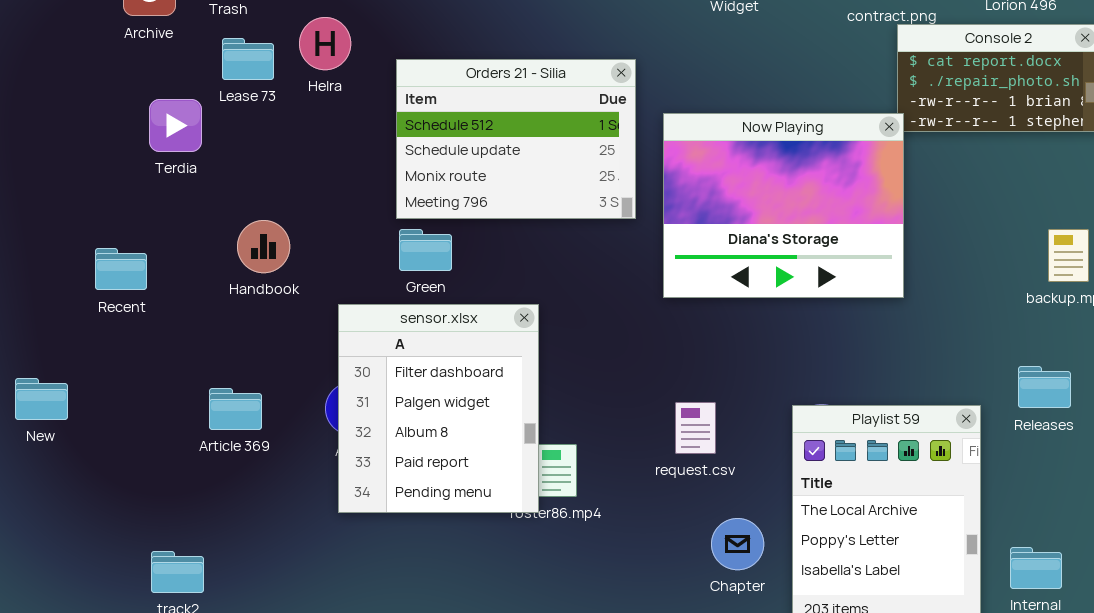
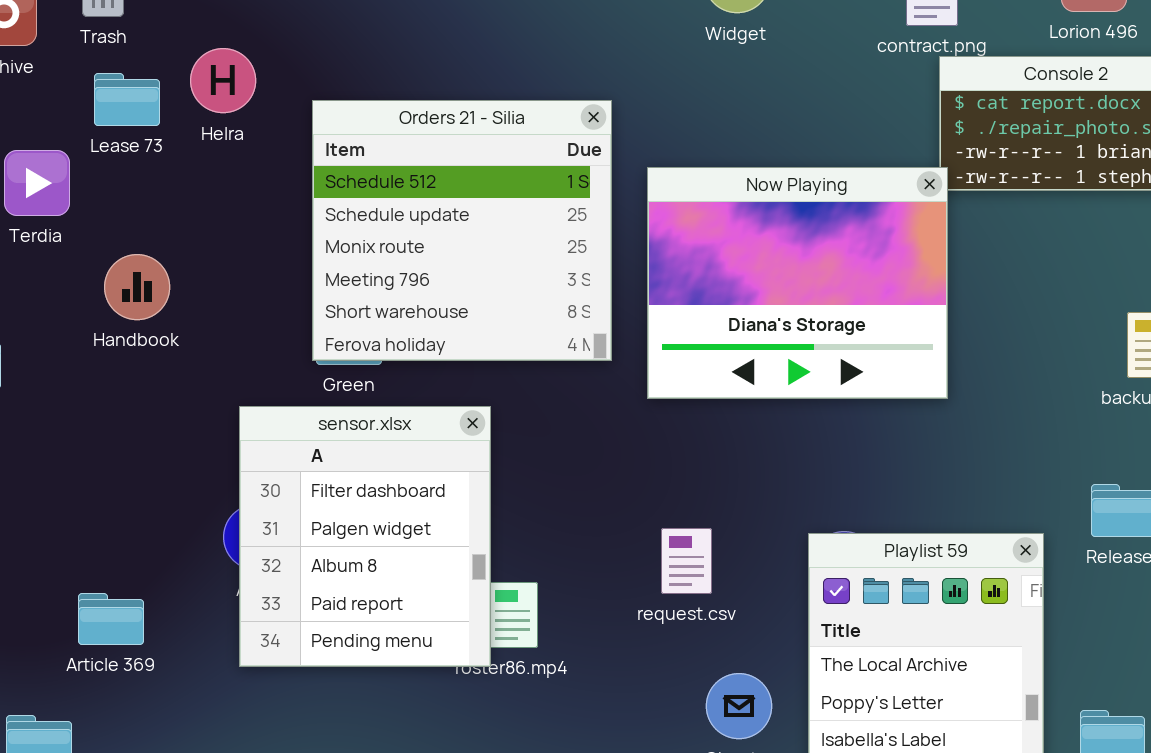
Orders 21 - Silia: [396,59,636,219] -> [312,100,612,361], resized
Handbook: [237,220,290,273] -> [104,254,170,320], moved
Article 369: [209,388,262,430] -> [78,593,144,645], moved

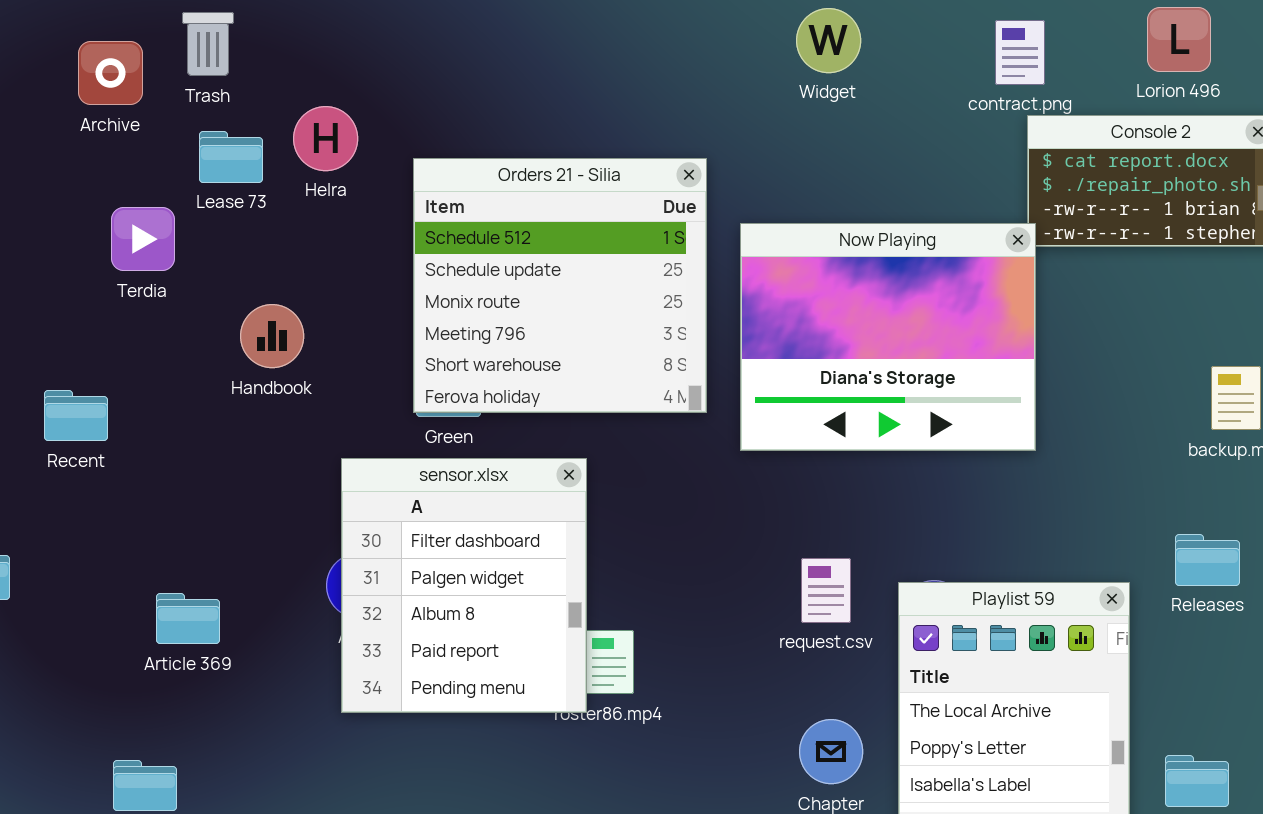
Handbook: [104,254,170,320] -> [240,304,304,368], moved
request.csv: [661,528,712,594] -> [801,558,851,623], moved
Article 369: [78,593,144,645] -> [156,593,220,644], moved

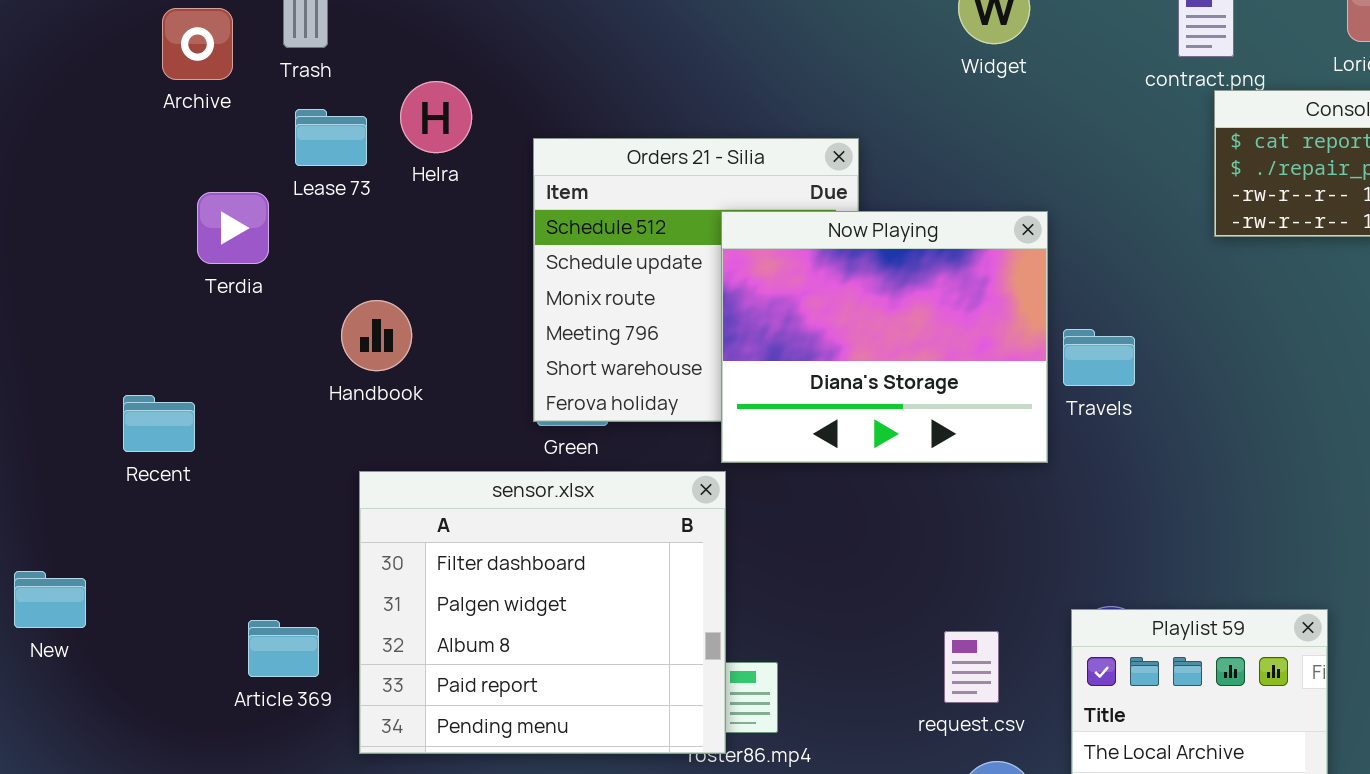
Now Playing: [740,223,1036,451] -> [721,211,1048,463], moved
sensor.xlsx: [341,458,587,713] -> [359,471,726,754], resized
request.csv: [801,558,851,623] -> [944,631,999,703], moved

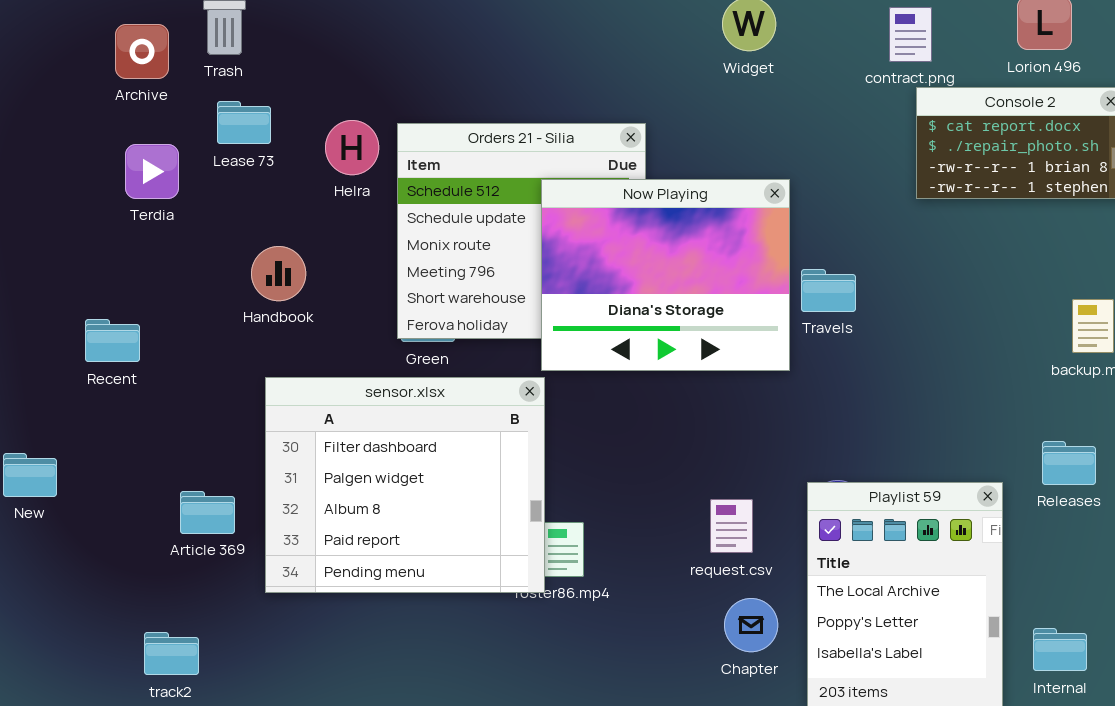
Helra: [400,81,472,153] -> [325,120,379,175], moved
Terdia: [197,192,269,264] -> [125,144,179,199], moved

